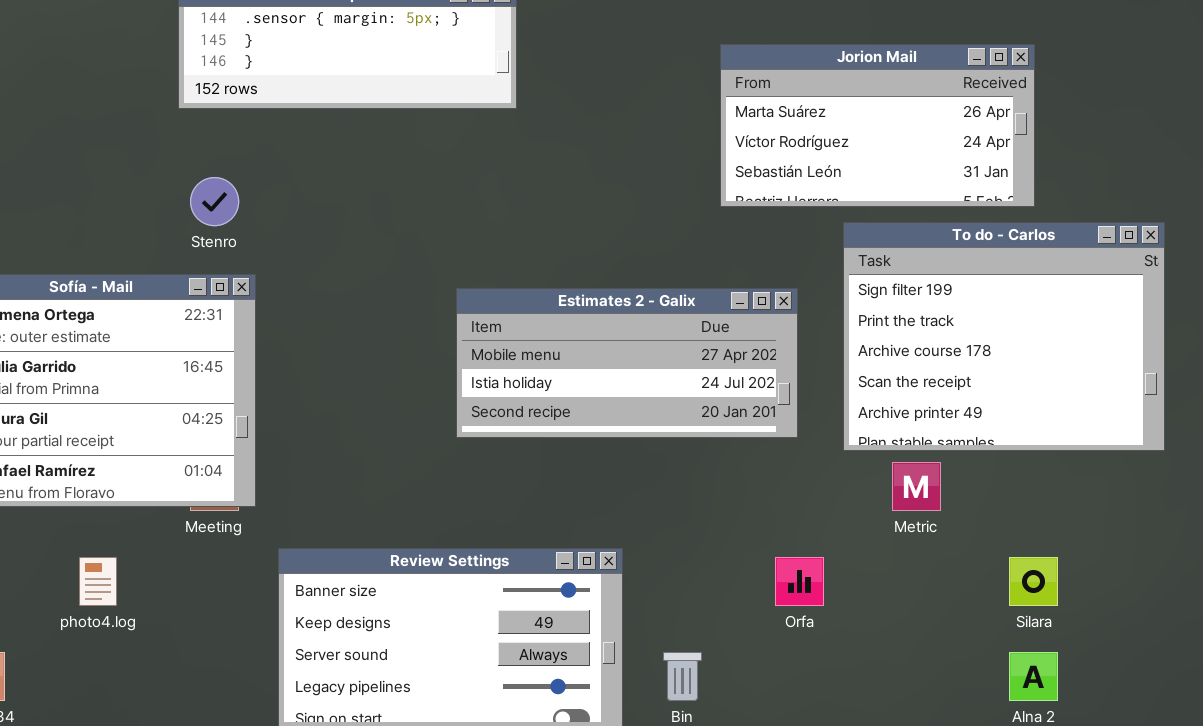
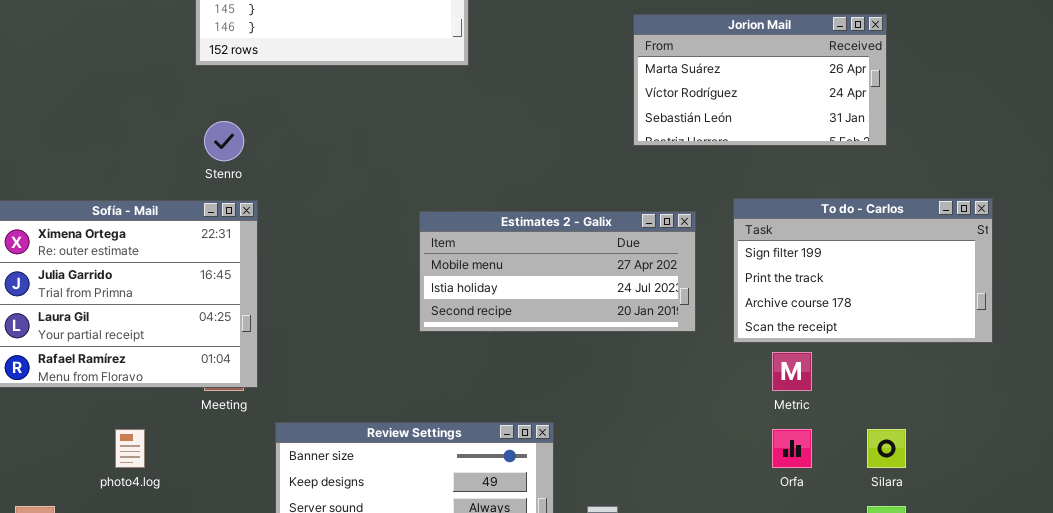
To do - Carlos: [843,222,1165,451] -> [733,198,993,343], resized
Orfa: [775,557,824,606] -> [772,429,812,468], moved

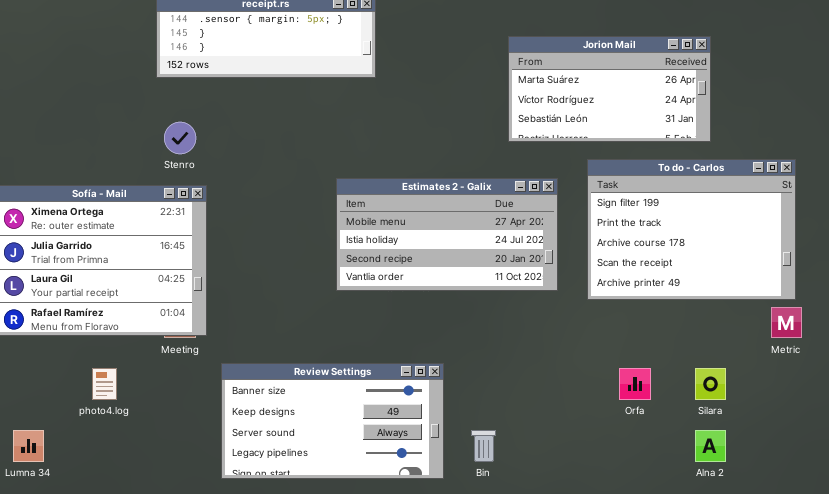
To do - Carlos: [733,198,993,343] -> [587,159,796,300], resized
Estimates 2 - Galix: [419,211,696,332] -> [336,178,558,291], resized
Metric: [772,352,812,391] -> [771,307,802,338], moved

